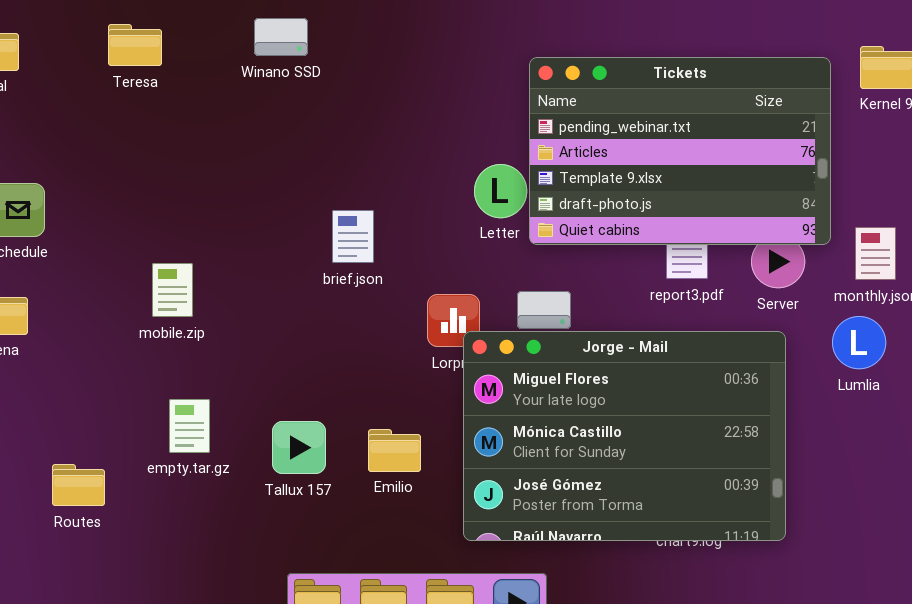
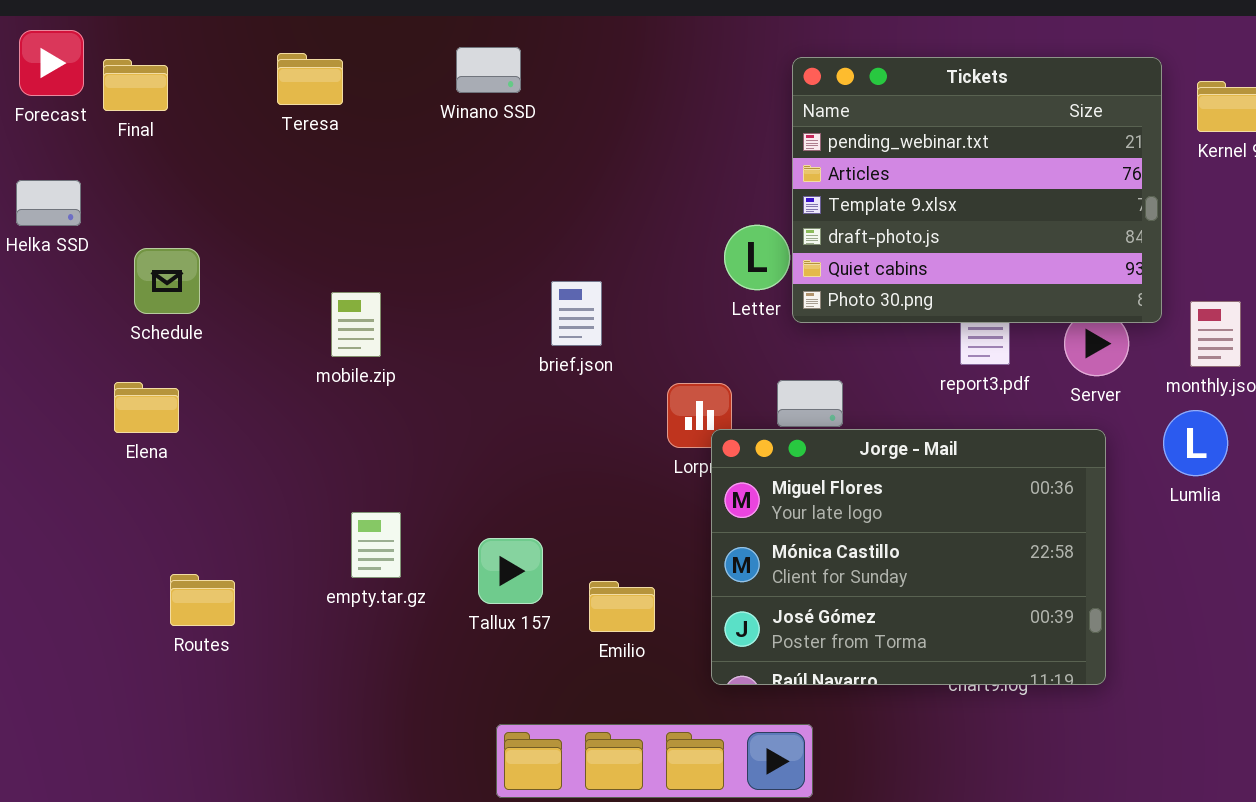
Tickets: [529,57,831,245] -> [792,57,1162,323], resized
mobile.zip: [152,263,193,317] -> [331,292,381,357], moved
Emilio: [368,429,421,472] -> [589,581,655,632], moved
Routes: [52,464,105,506] -> [170,574,235,626], moved

